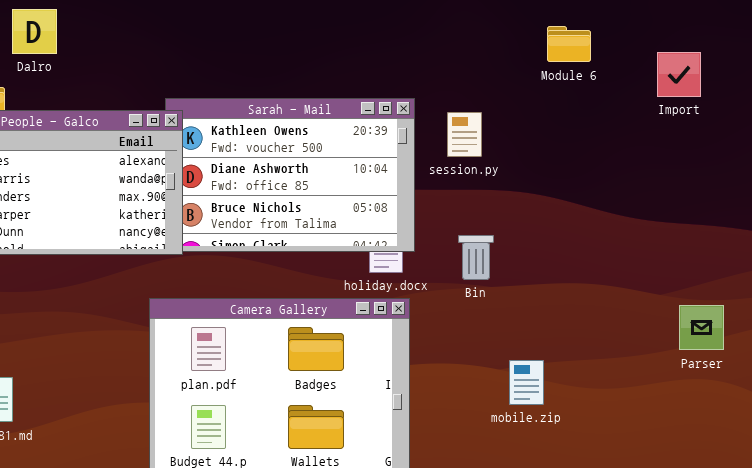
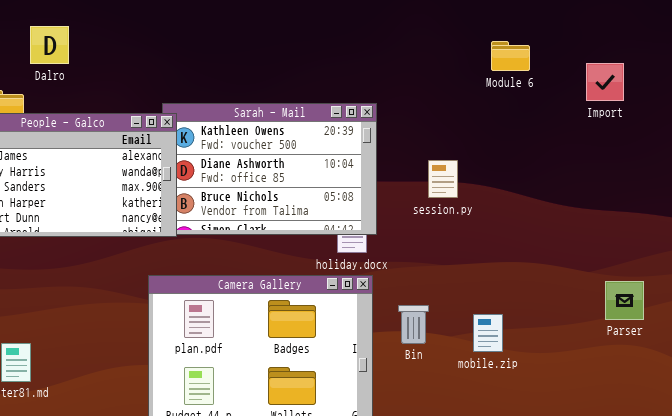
session.py: [447,112,482,157] -> [428,160,458,198], moved
Bin: [458,235,494,280] -> [398,305,429,344], moved
mobile.zip: [509,360,544,405] -> [473,314,503,352], moved

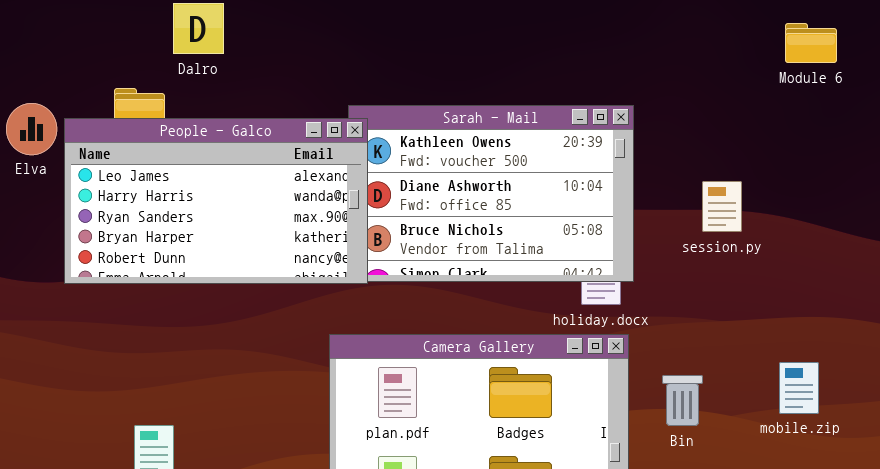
mobile.zip: [473,314,503,352] -> [779,362,819,414], moved

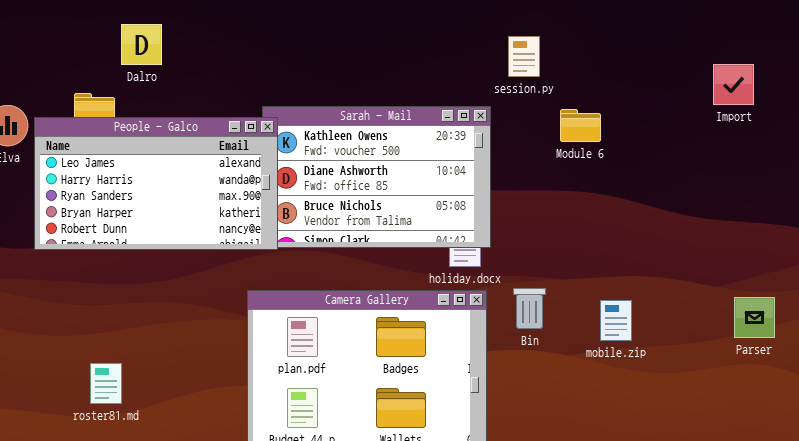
Module 6: [785,23,837,63] -> [560,109,601,142], moved
session.py: [702,181,742,232] -> [508,36,540,77], moved
mobile.zip: [779,362,819,414] -> [600,300,632,341], moved
Bin: [662,375,703,426] -> [513,288,546,329], moved

